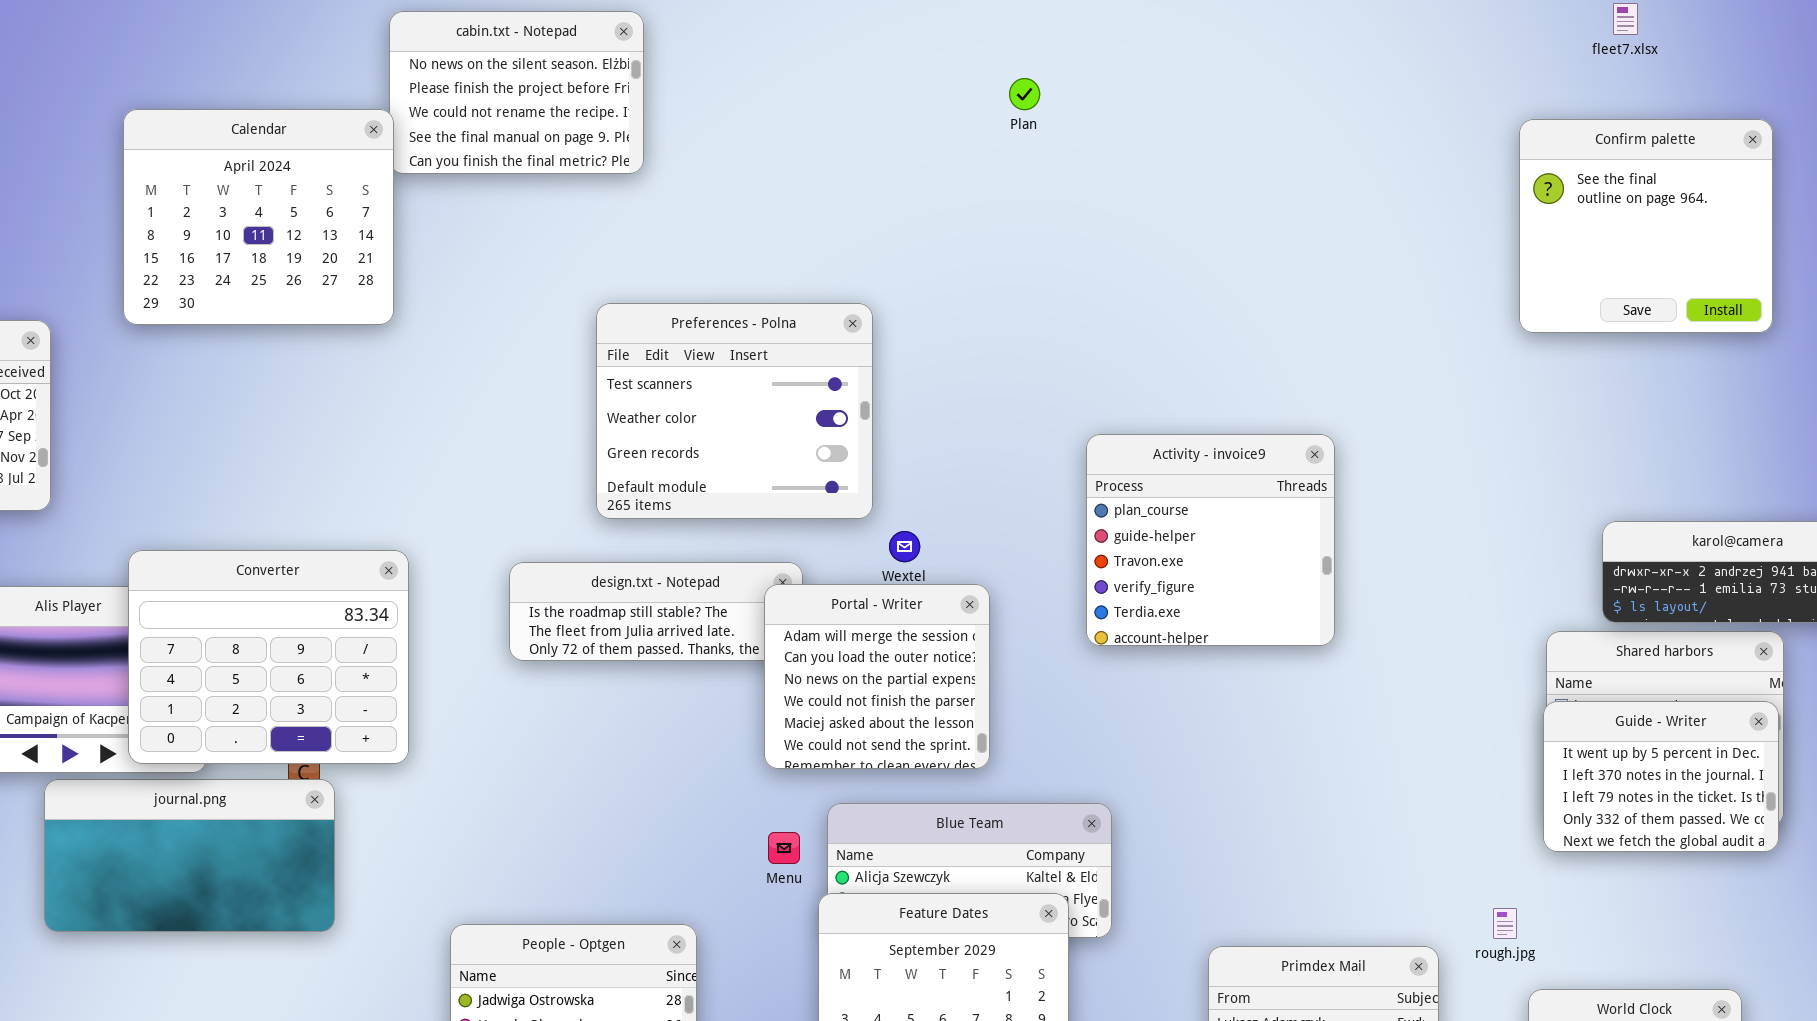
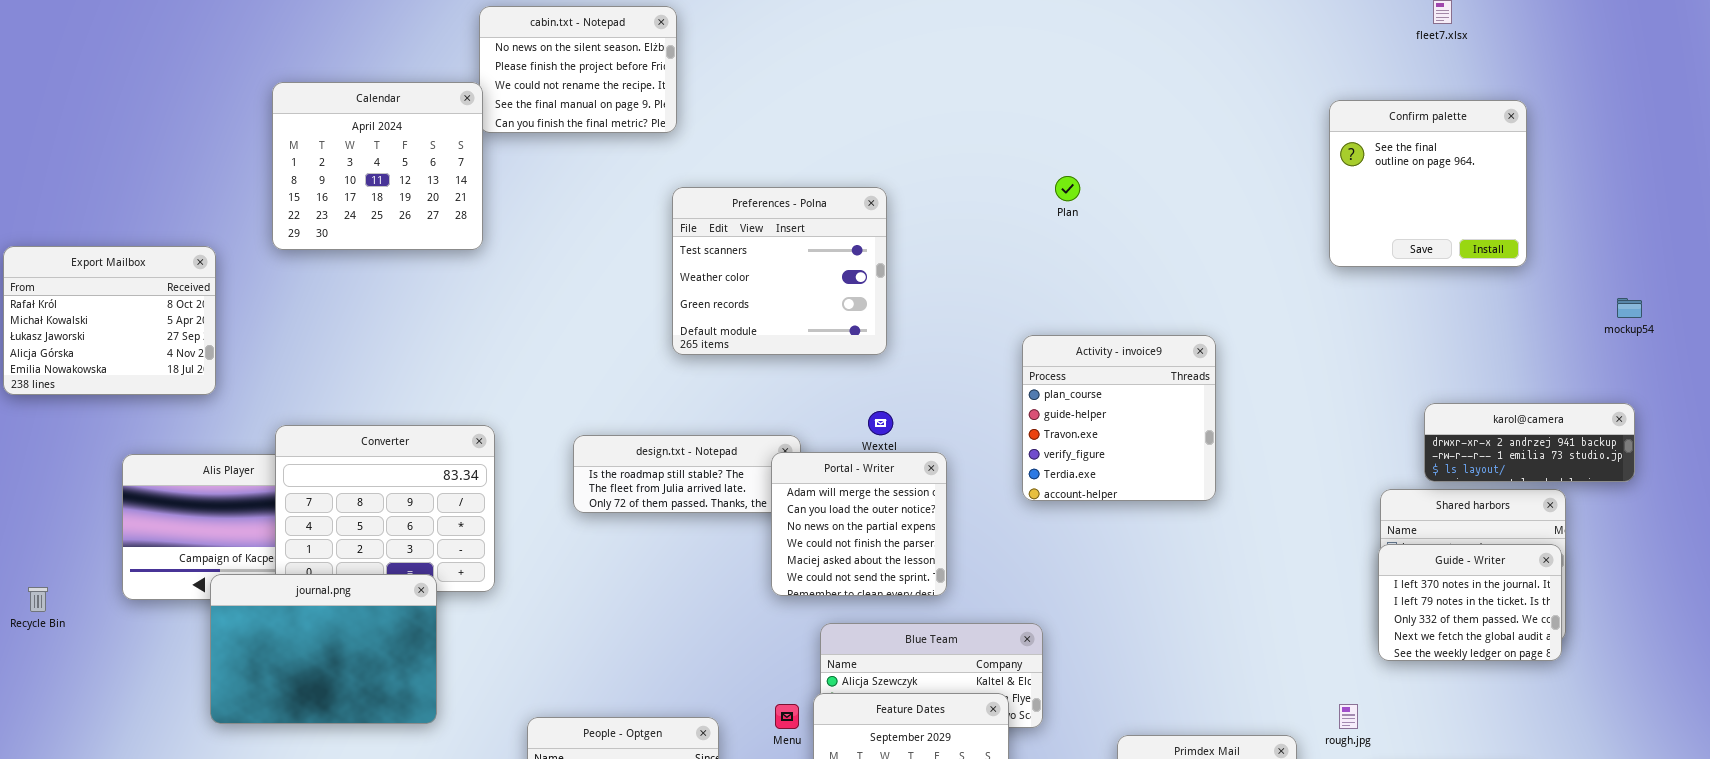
Plan: [1009,78,1040,110] -> [1055,176,1080,201], moved
Confirm palette: [1519,119,1773,333] -> [1329,100,1527,267], moved
Preferences - Polna: [596,303,873,519] -> [672,187,887,355], moved
Guide - Writer: [1543,701,1779,852] -> [1378,544,1562,661], scrolled down 1 row
journal.png: [44,779,335,932] -> [210,574,437,724], resized
Menu: [768,832,800,864] -> [775,704,799,729], moved

